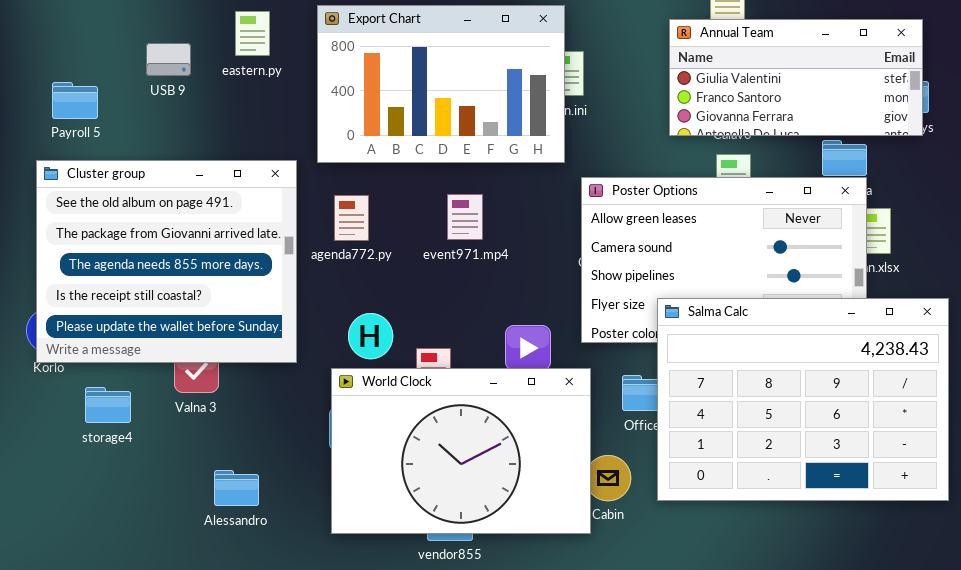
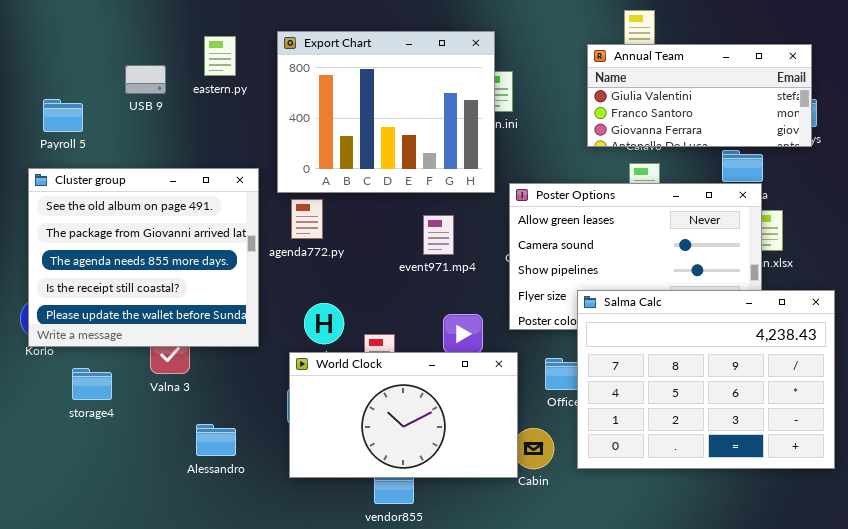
Export Chart: [317,5,565,163] -> [277,31,495,193], resized
event971.mp4: [447,194,483,240] -> [423,215,454,255], moved
World Clock: [331,368,591,534] -> [289,352,518,478], resized
Alessandro: [214,470,259,506] -> [196,424,236,456], moved

